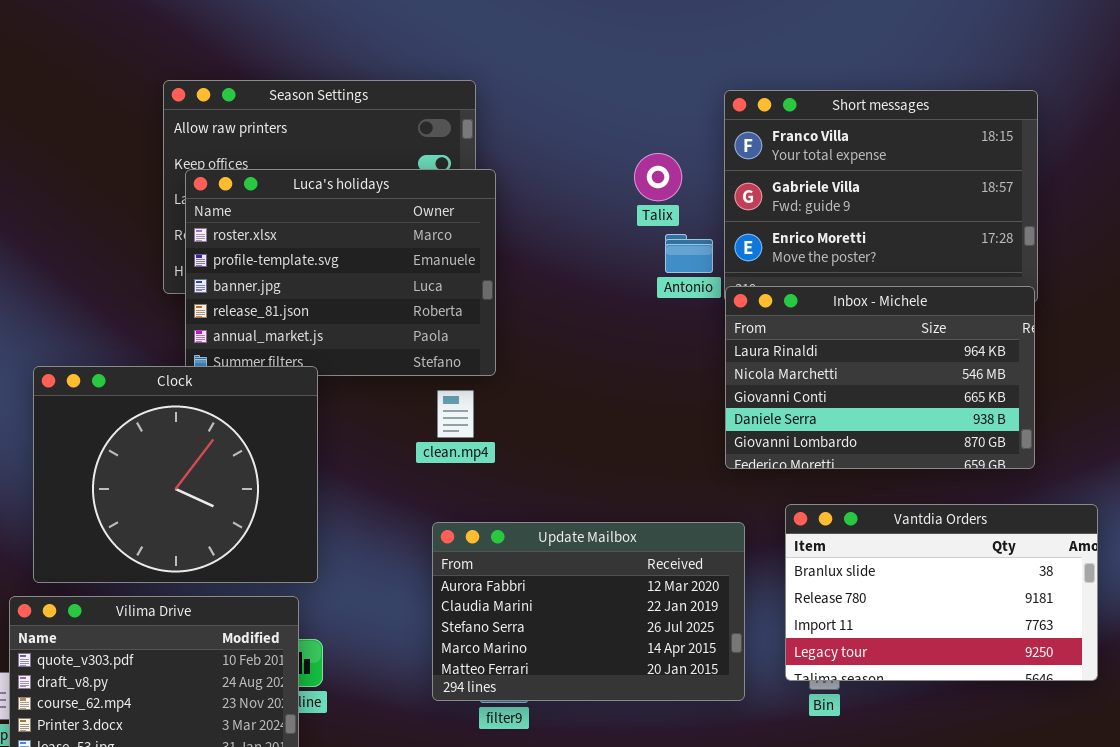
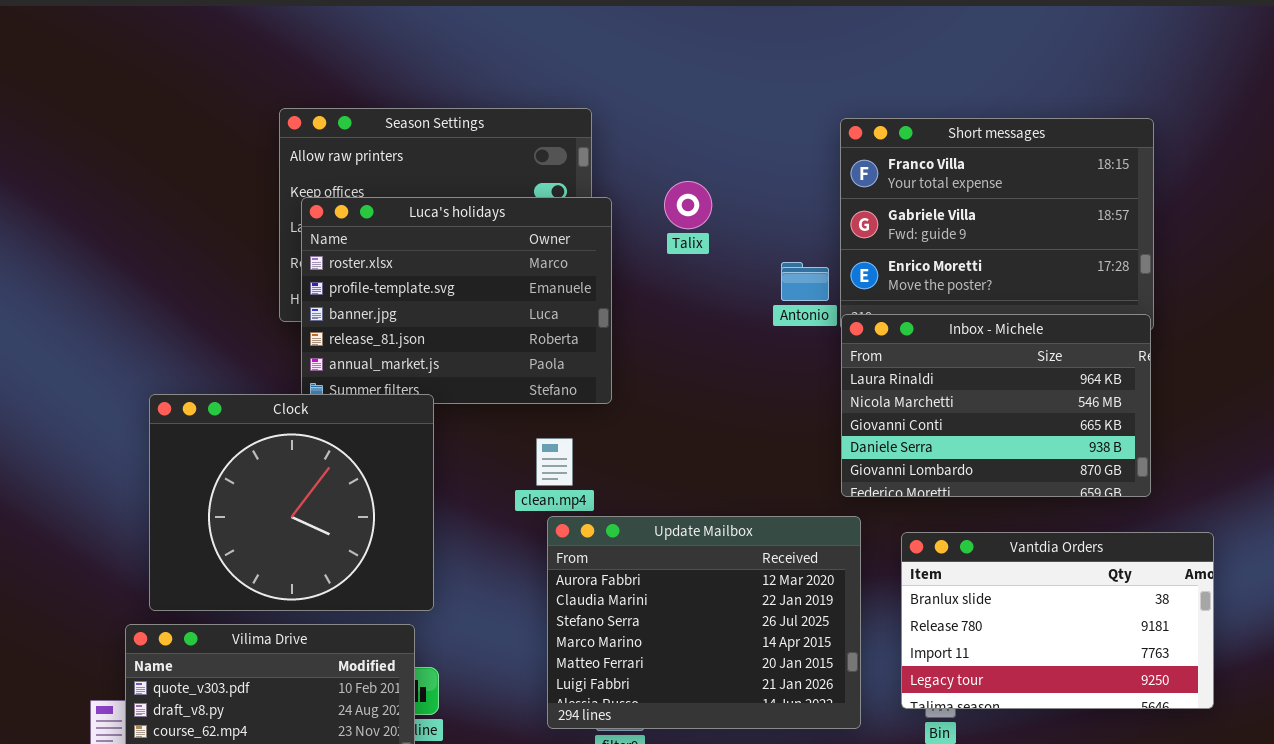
Talix: [634,153,682,201] -> [664,181,712,229], moved
clean.mp4: [437,390,474,438] -> [536,438,573,486], moved
Update Mailbox: [432,522,745,701] -> [547,516,861,729], resized

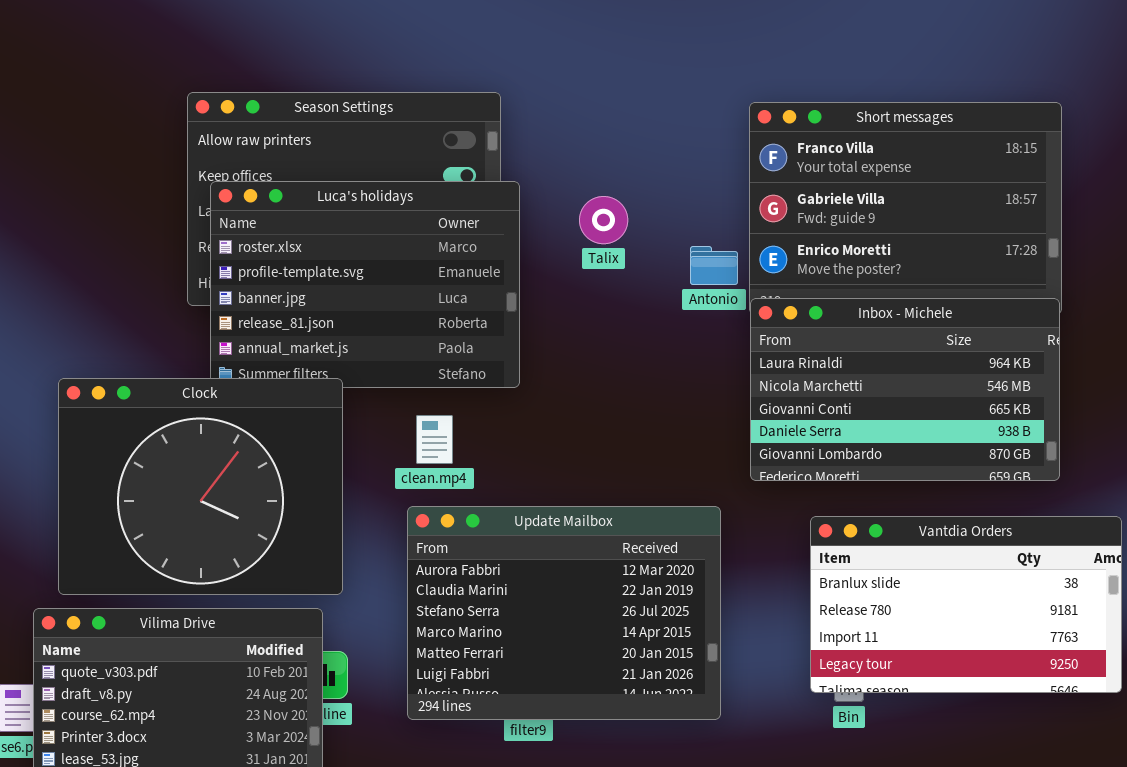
Talix: [664,181,712,229] -> [579,196,628,244], moved
clean.mp4: [536,438,573,486] -> [416,415,453,464], moved
Update Mailbox: [547,516,861,729] -> [407,506,721,720], moved

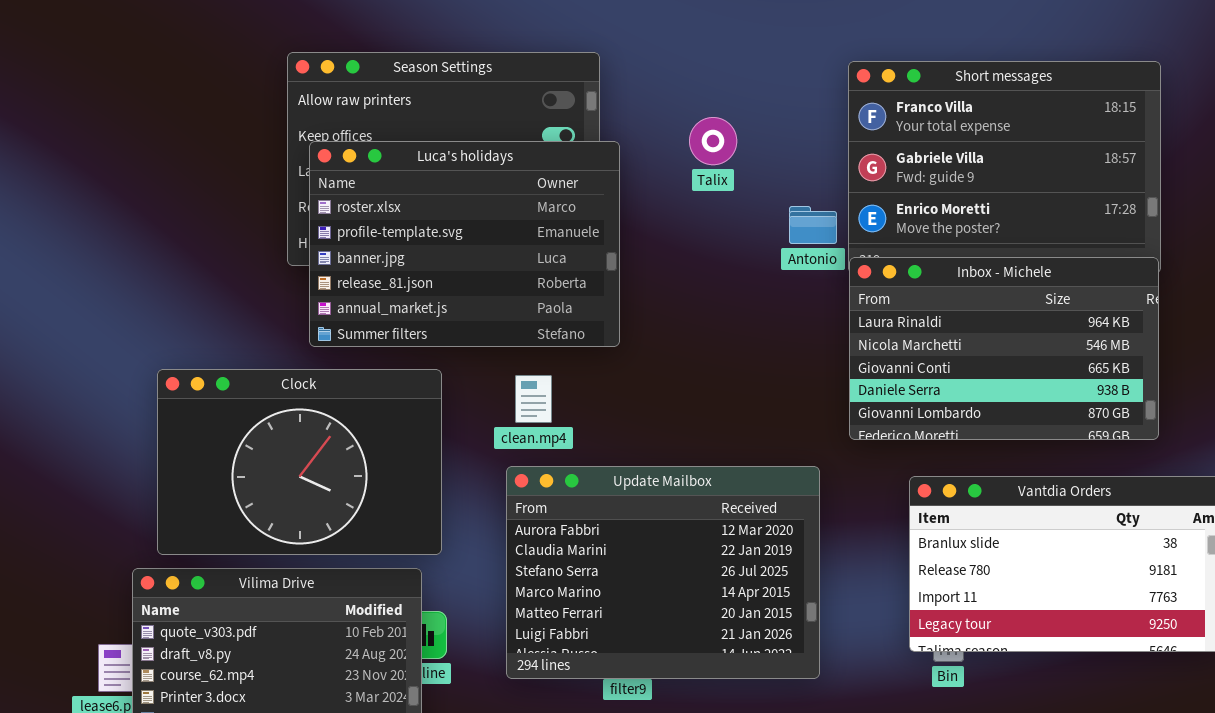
Talix: [579,196,628,244] -> [689,117,737,165], moved
Clock: [58,378,343,595] -> [157,369,442,555], resized

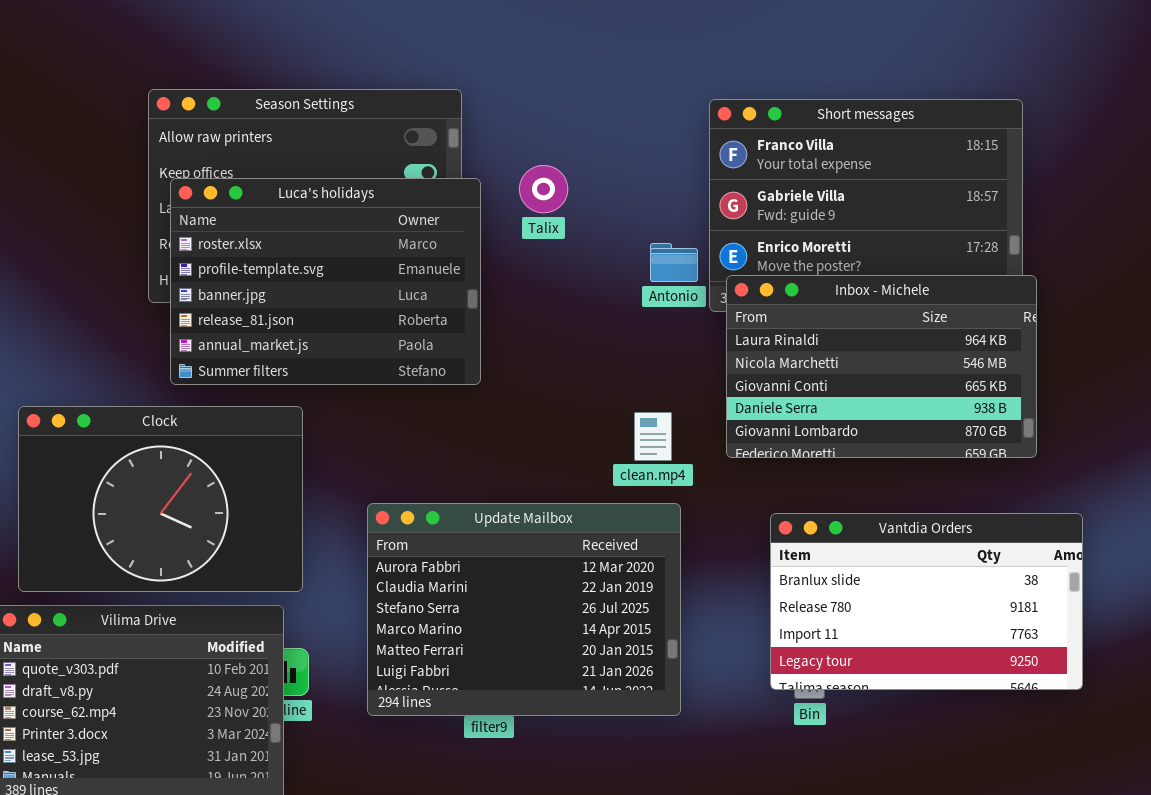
Talix: [689,117,737,165] -> [519,165,568,213], moved
Inbox - Michele: [849,257,1159,440] -> [726,275,1037,458], moved
clean.mp4: [515,375,552,423] -> [634,412,672,461], moved

